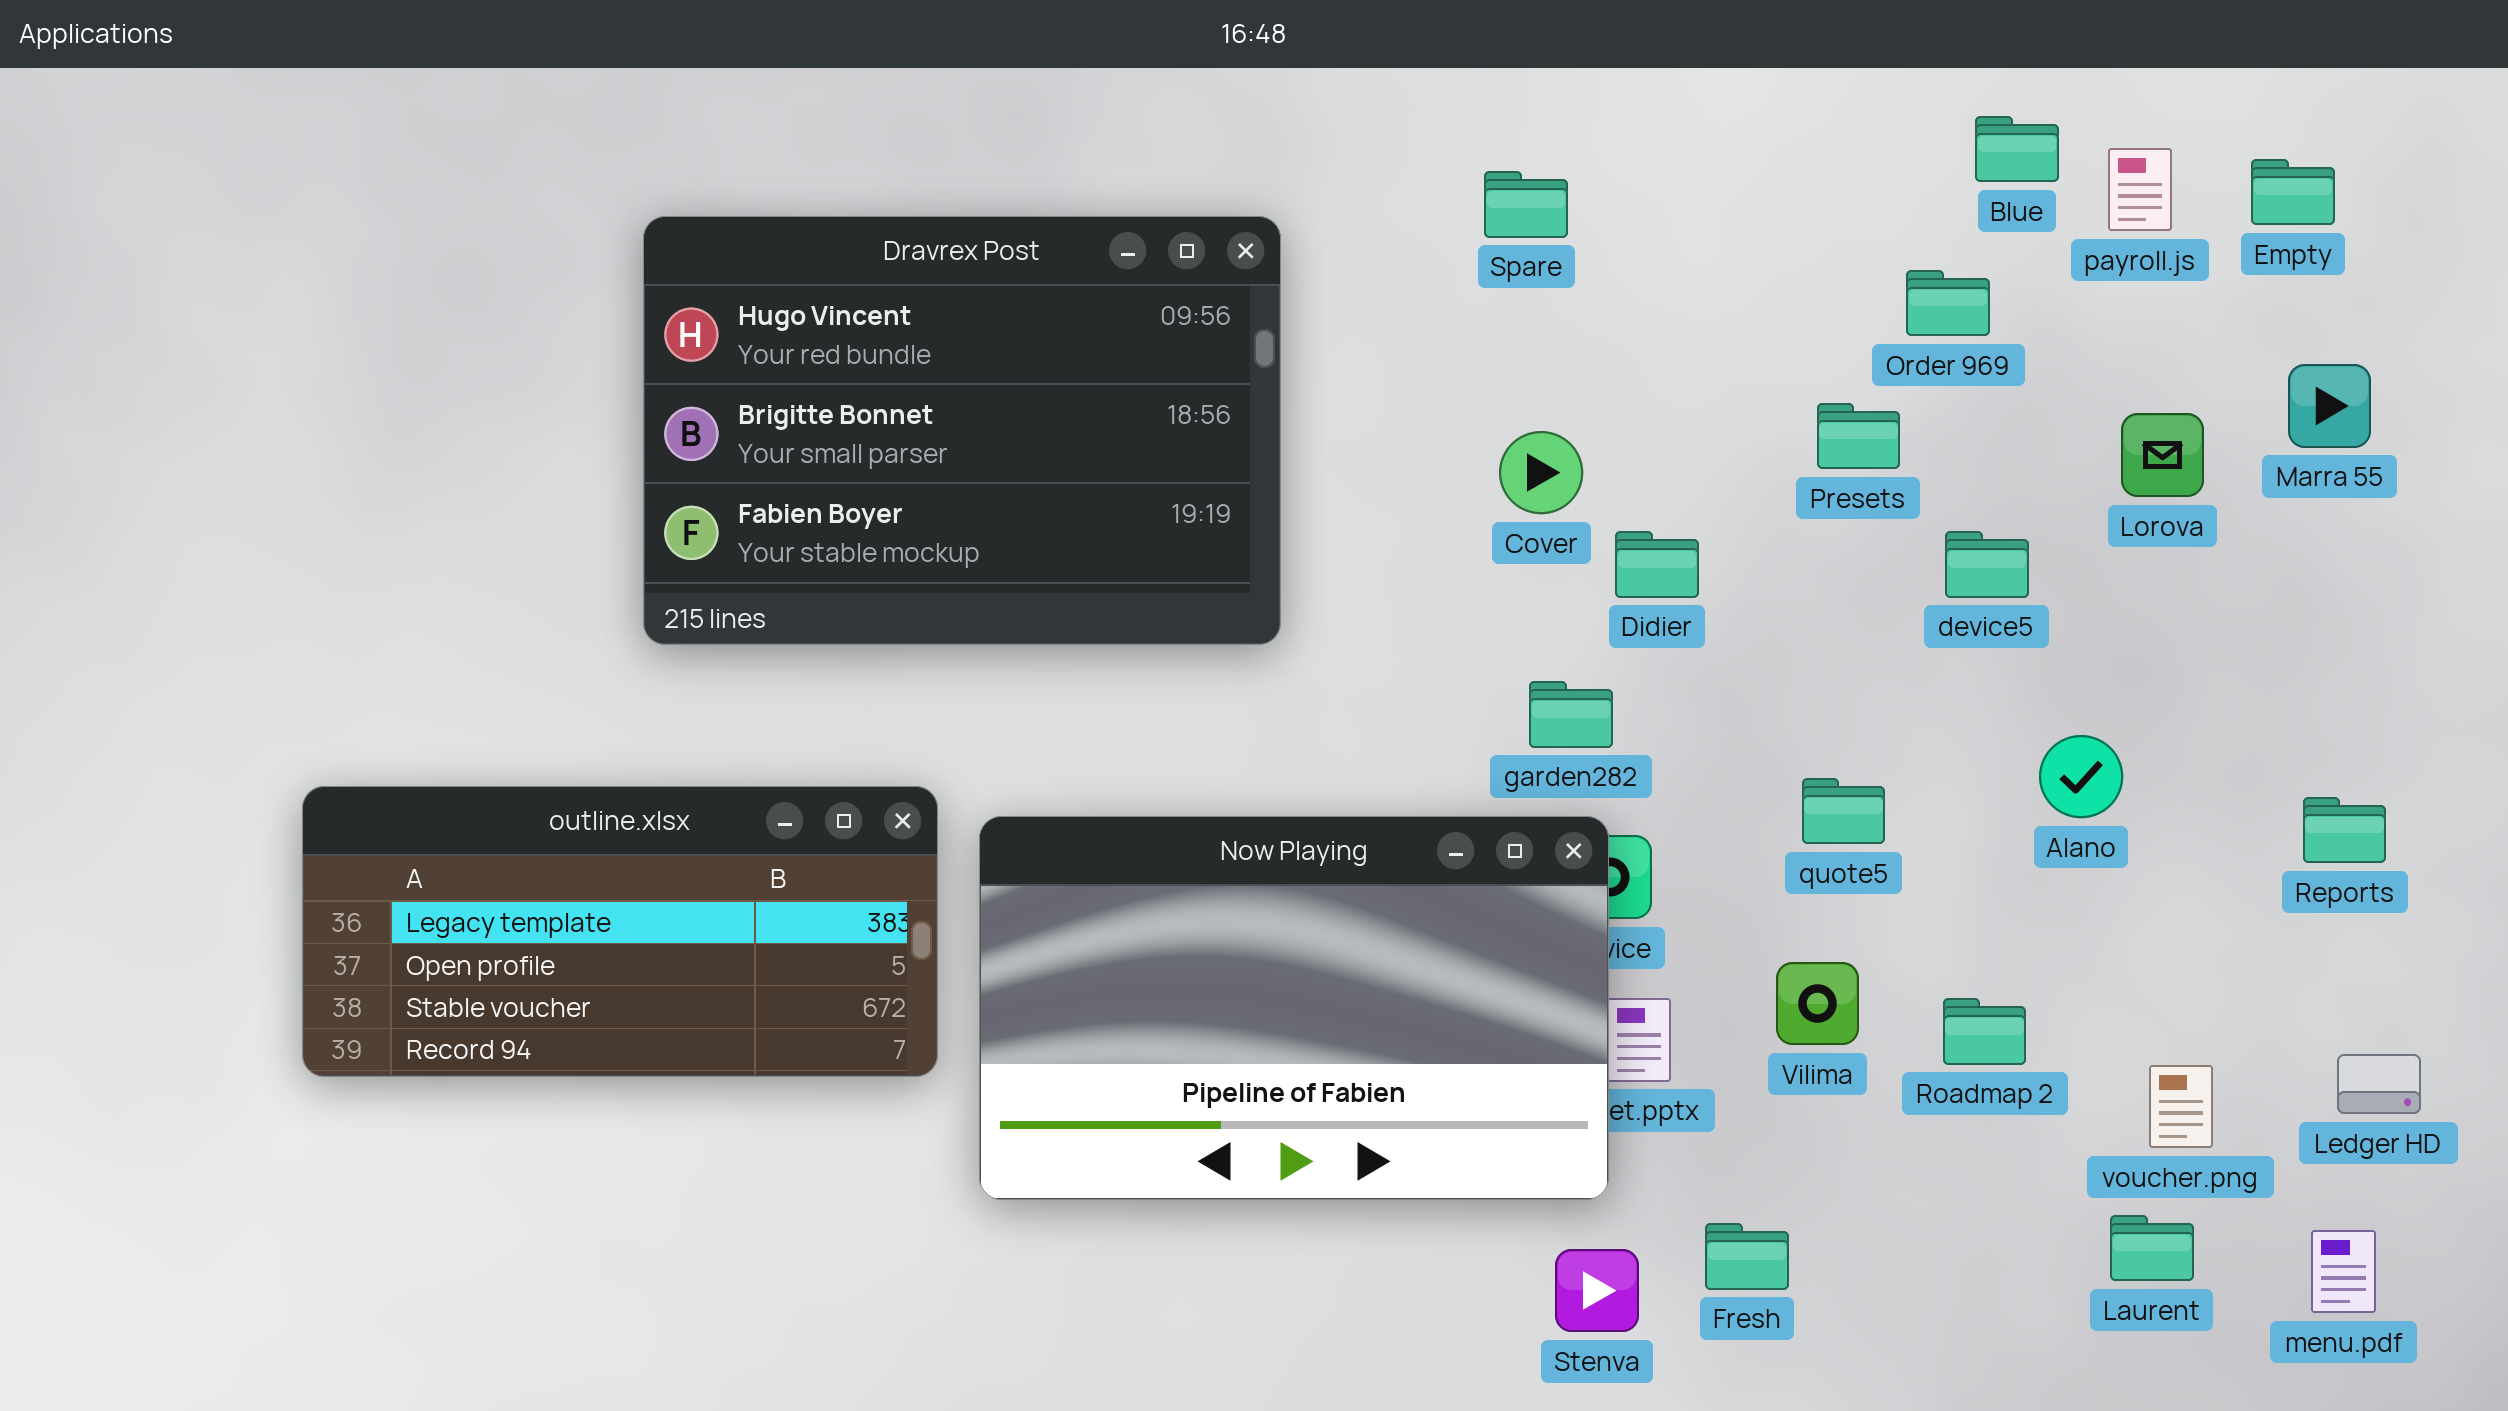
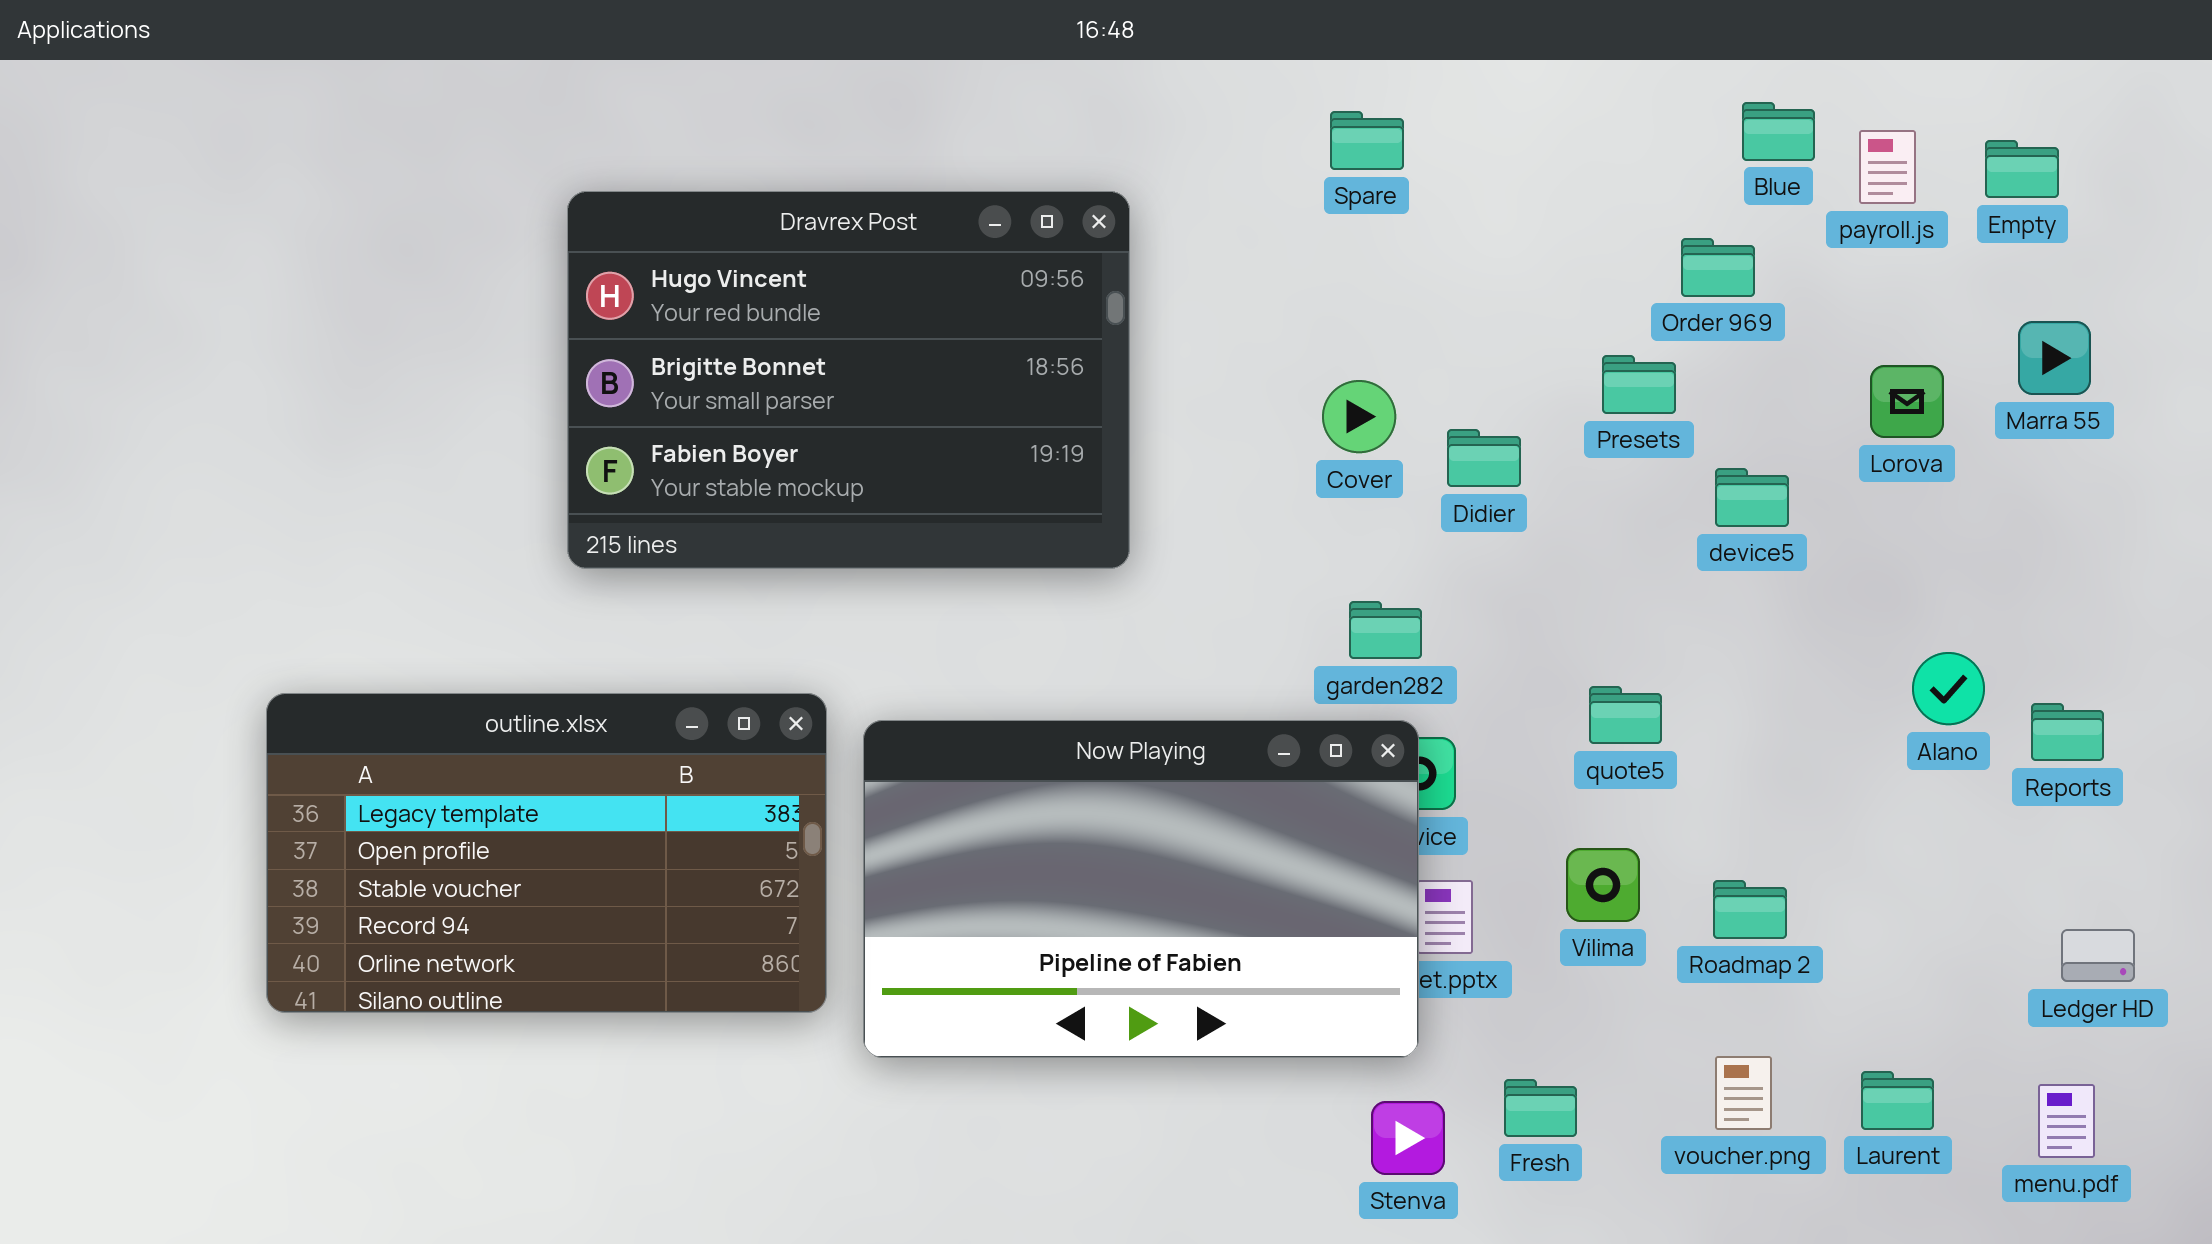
Spare: [1484,171,1568,238] -> [1330,111,1404,170], moved
Didier: [1615,531,1699,598] -> [1447,429,1521,487], moved
Alano: [2039,735,2123,818] -> [1912,652,1985,725], moved
outline.xlsx: [302,786,938,1077] -> [266,693,827,1013], resized
voucher.png: [2149,1065,2213,1148] -> [1715,1056,1772,1130], moved

